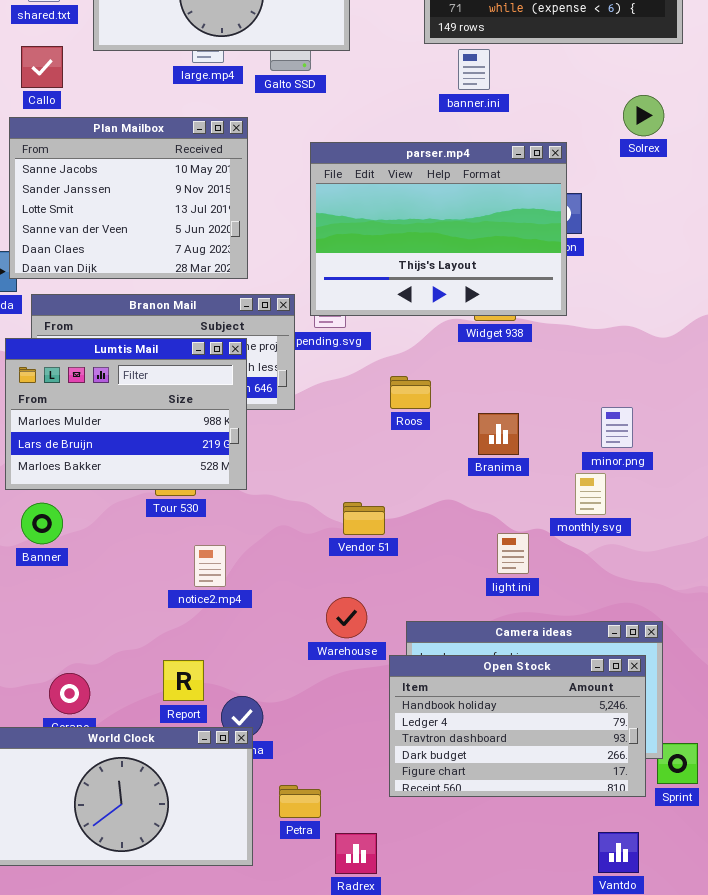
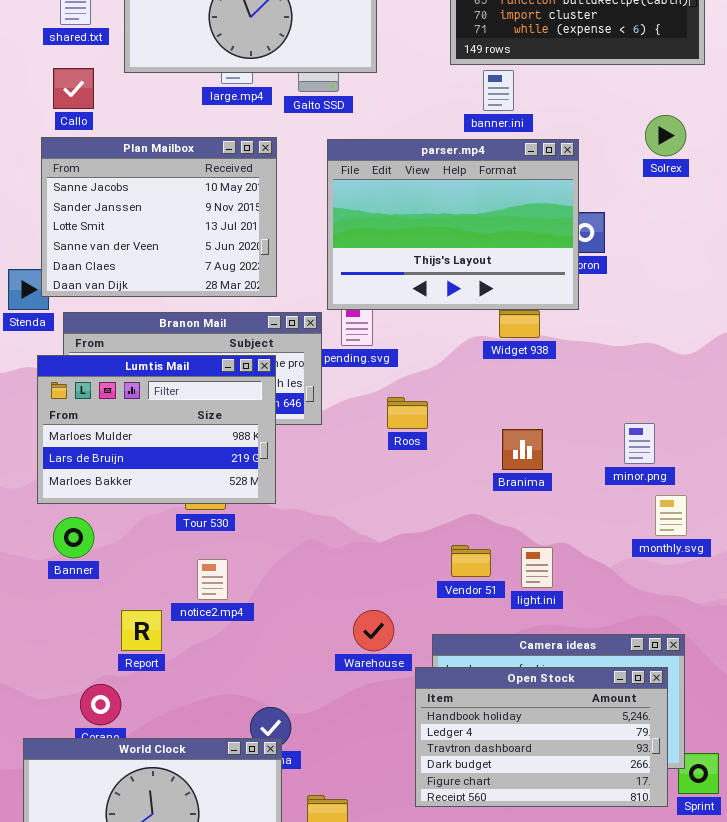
parser.mp4: [310,142,567,316] -> [327,139,579,310], moved
Roos: [390,376,431,409] -> [387,397,428,429], moved
monthly.svg: [575,473,606,515] -> [655,495,687,536], moved
Vendor 51: [343,502,385,535] -> [451,545,491,577], moved
notice2.mp4: [194,545,226,587] -> [197,559,228,600], moved
Report: [163,660,204,701] -> [121,610,162,651], moved

